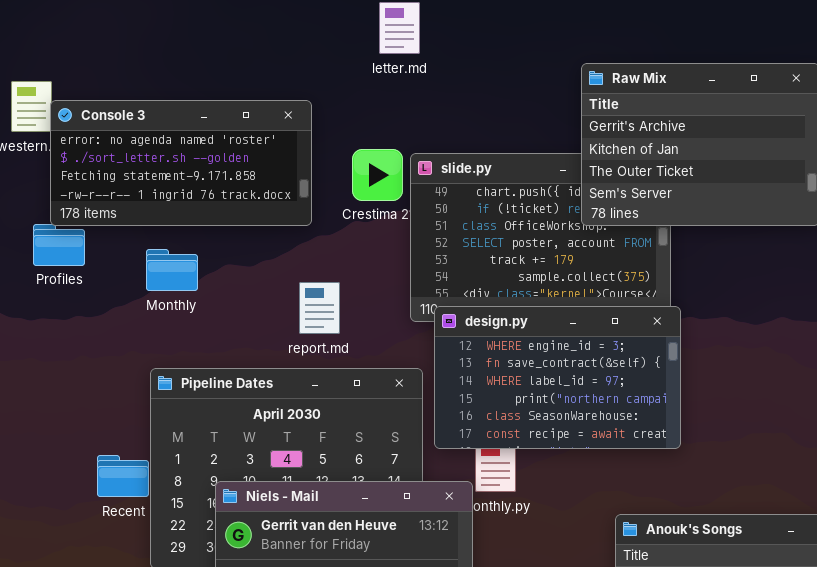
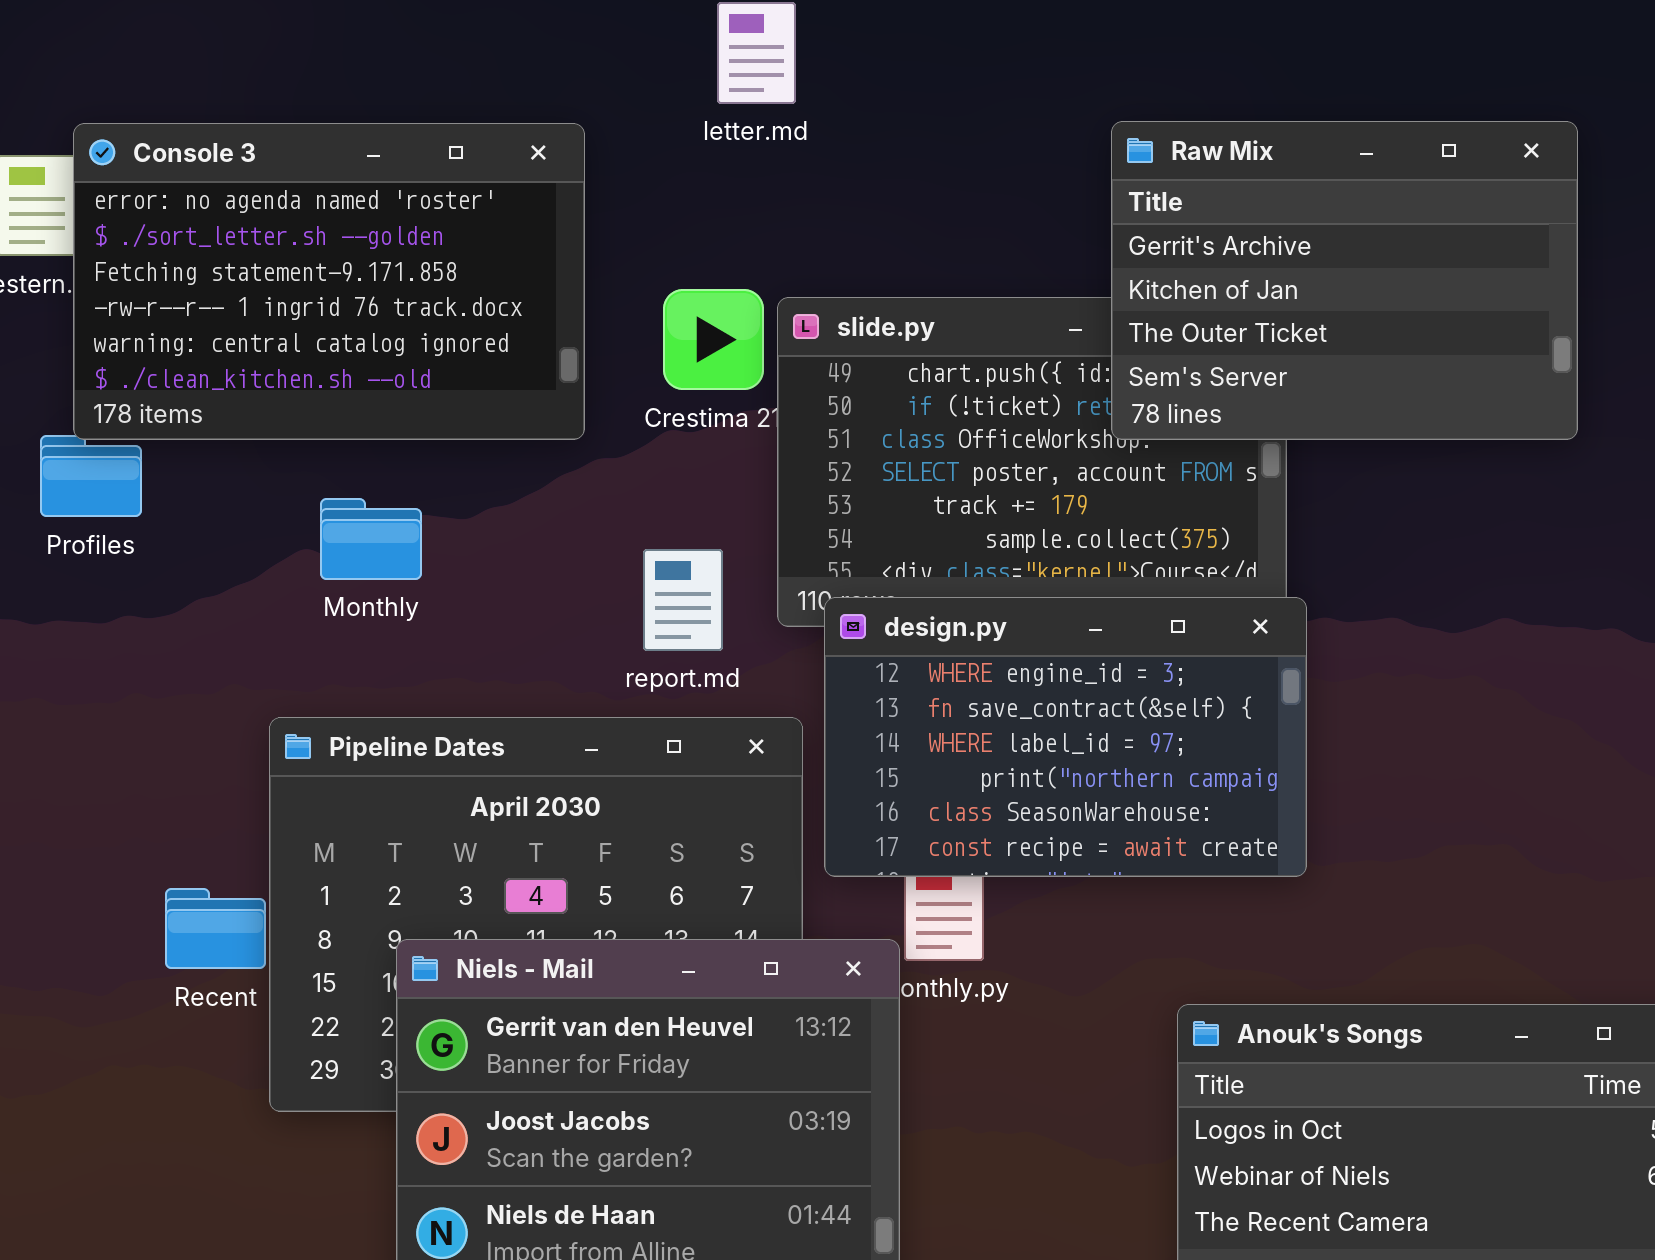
Console 3: [50,100,312,226] -> [73,123,585,440], resized
Monthly: [146,249,198,291] -> [320,498,422,580], moved
report.md: [299,282,340,334] -> [643,549,723,651], moved

